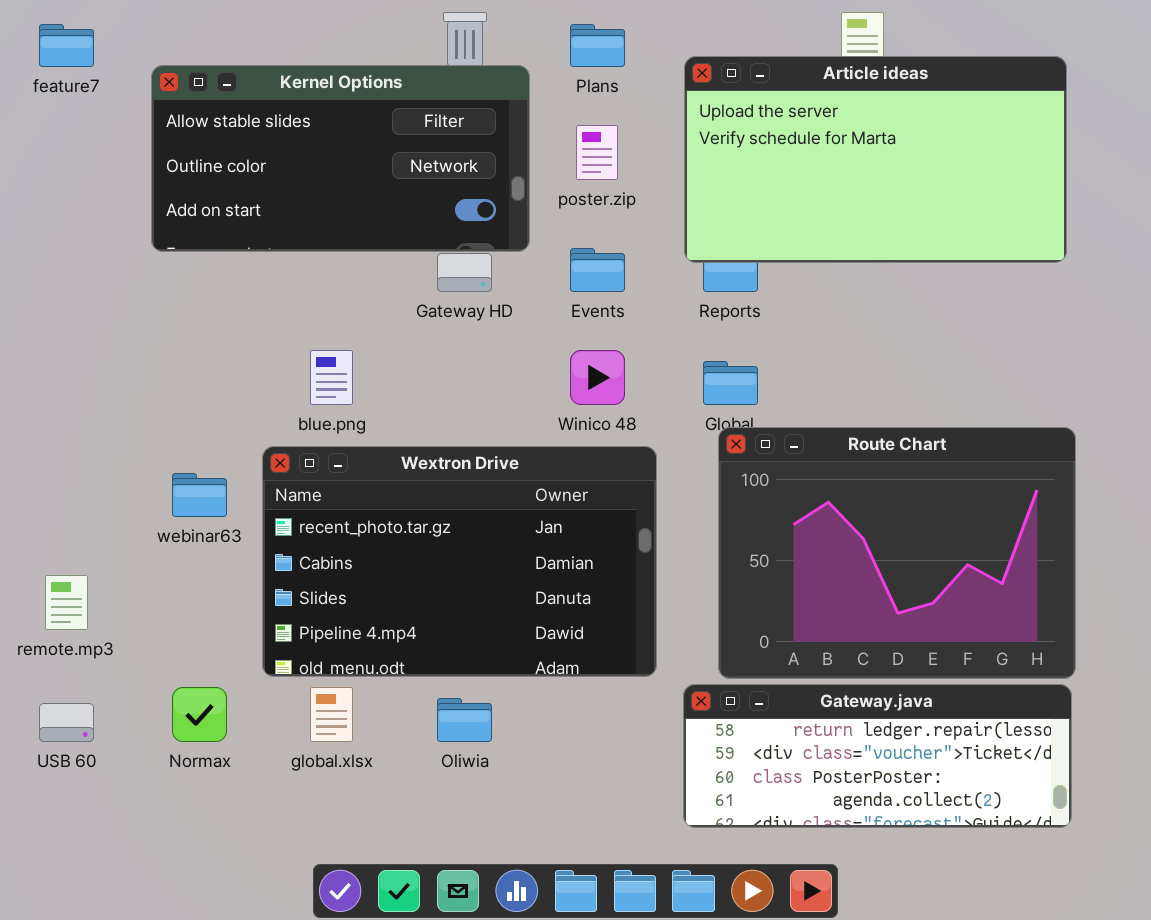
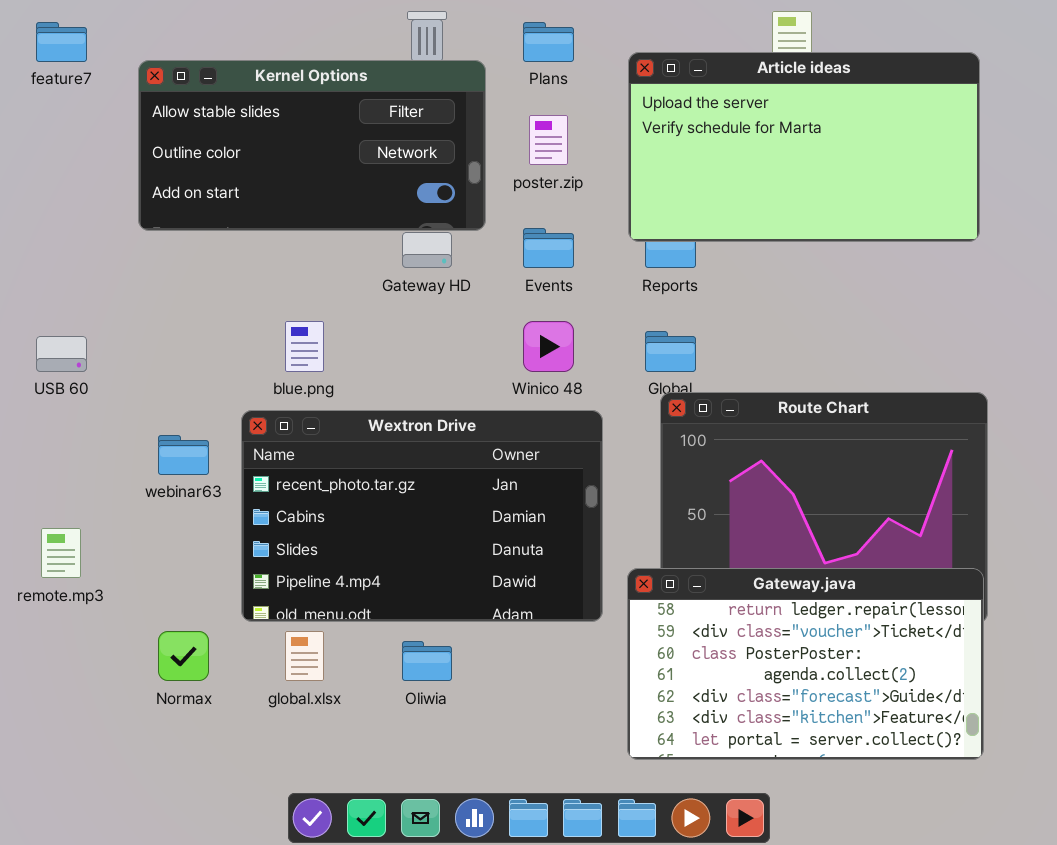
Gateway.java: [683,684,1072,828] -> [627,568,984,760], resized
USB 60: [39,703,94,742] -> [36,336,87,372], moved

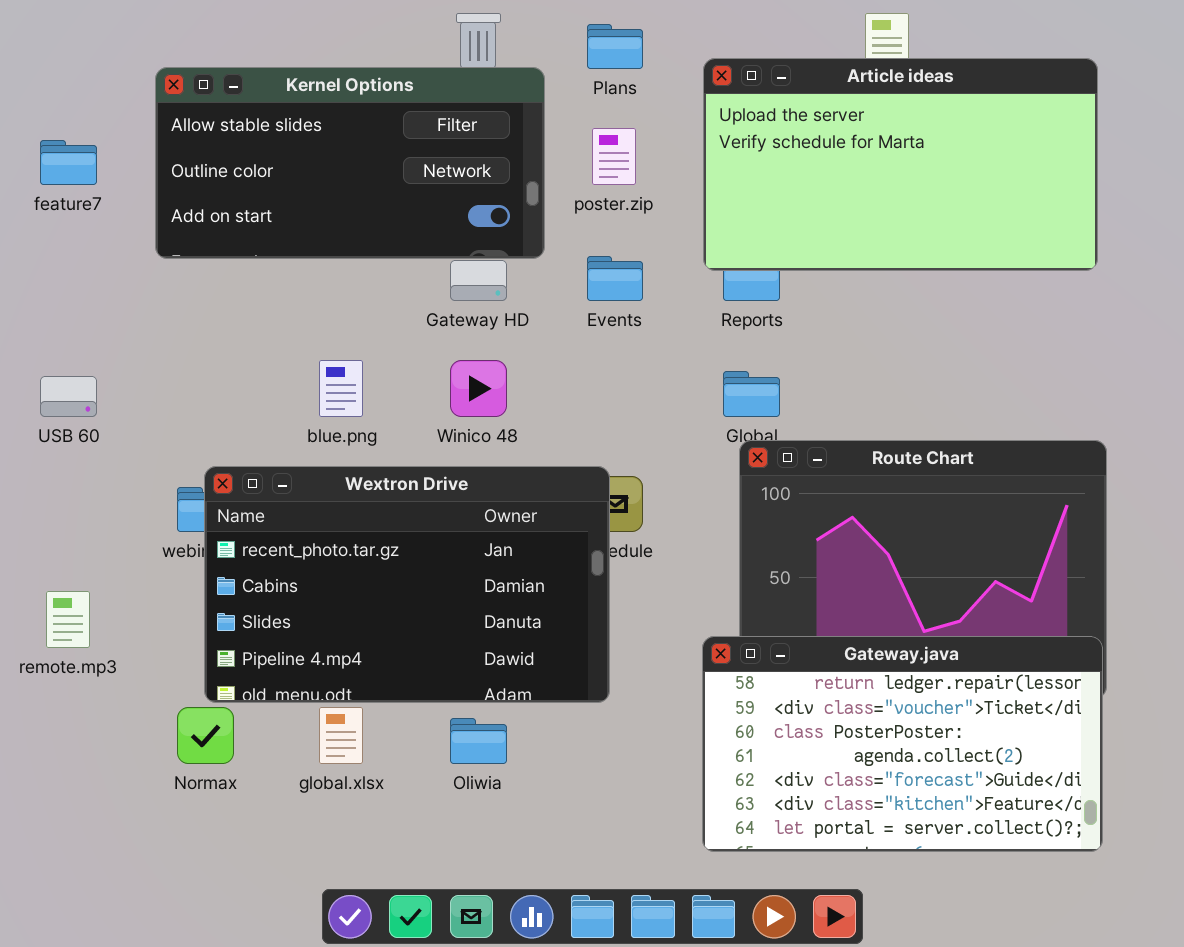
feature7: [36,22,87,62] -> [40,140,97,185], moved
Winico 48: [523,321,574,372] -> [450,360,507,417], moved
Wextron Drive: [241,410,603,622] -> [204,466,610,703], moved

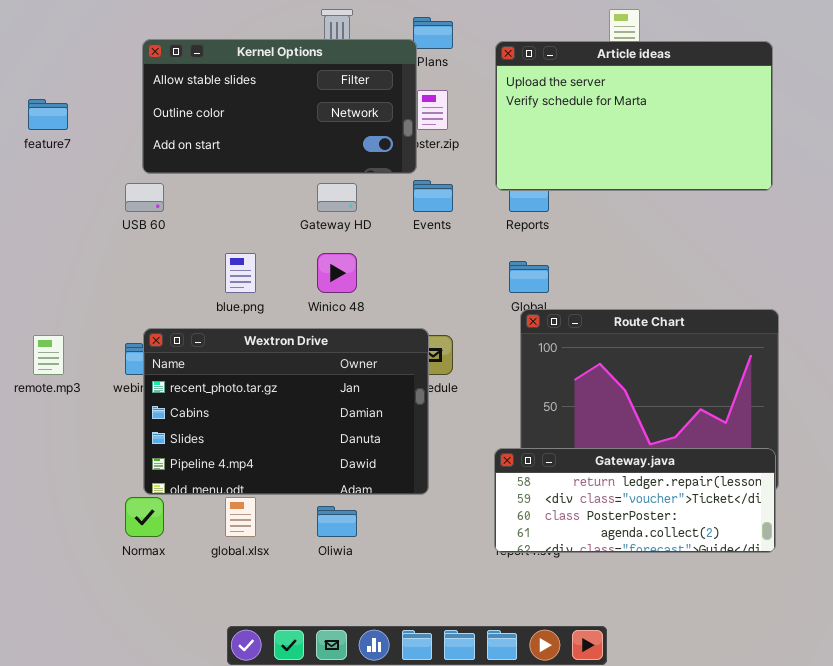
Kernel Options: [155,67,545,259] -> [142,39,417,174], moved
USB 60: [40,376,97,417] -> [125,183,164,212], moved
remote.mp3: [46,591,90,648] -> [33,335,64,375], moved
Gateway.java: [702,636,1103,852] -> [494,448,776,553], resized

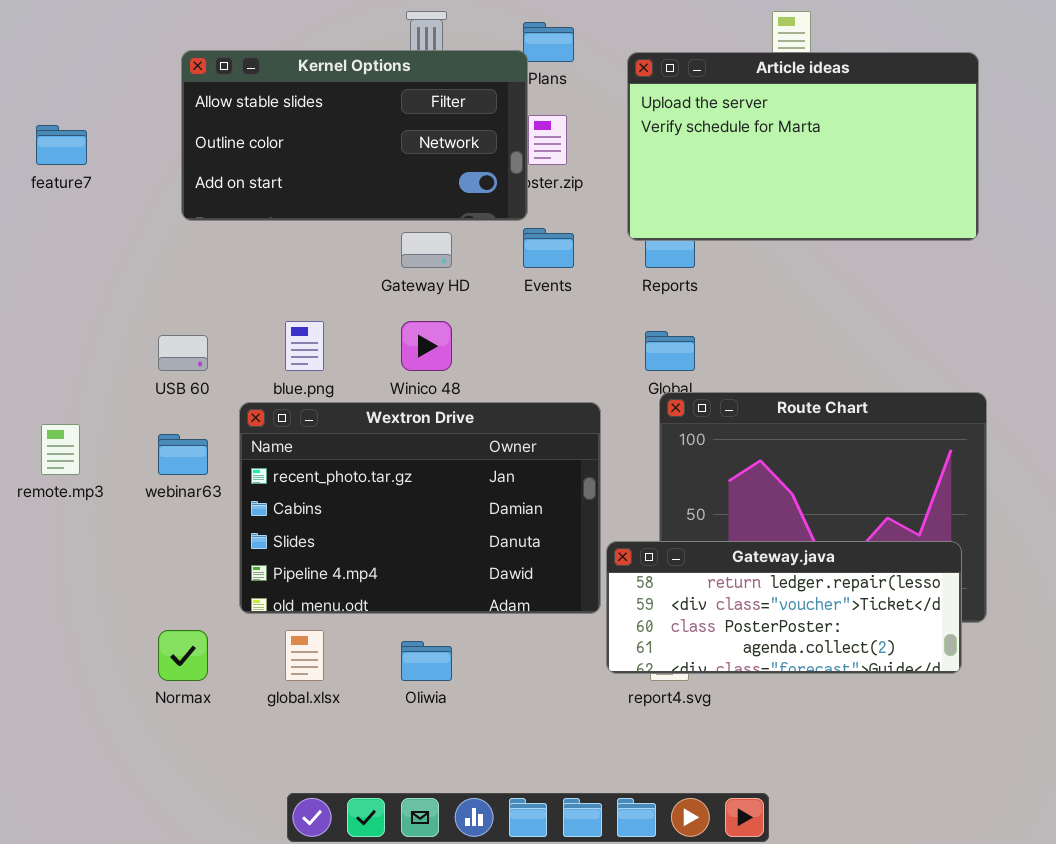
USB 60: [125,183,164,212] -> [158,335,208,371], moved
Wextron Drive: [143,328,429,495] -> [239,402,601,614], moved
Gateway.java: [494,448,776,553] -> [606,541,962,674], moved

